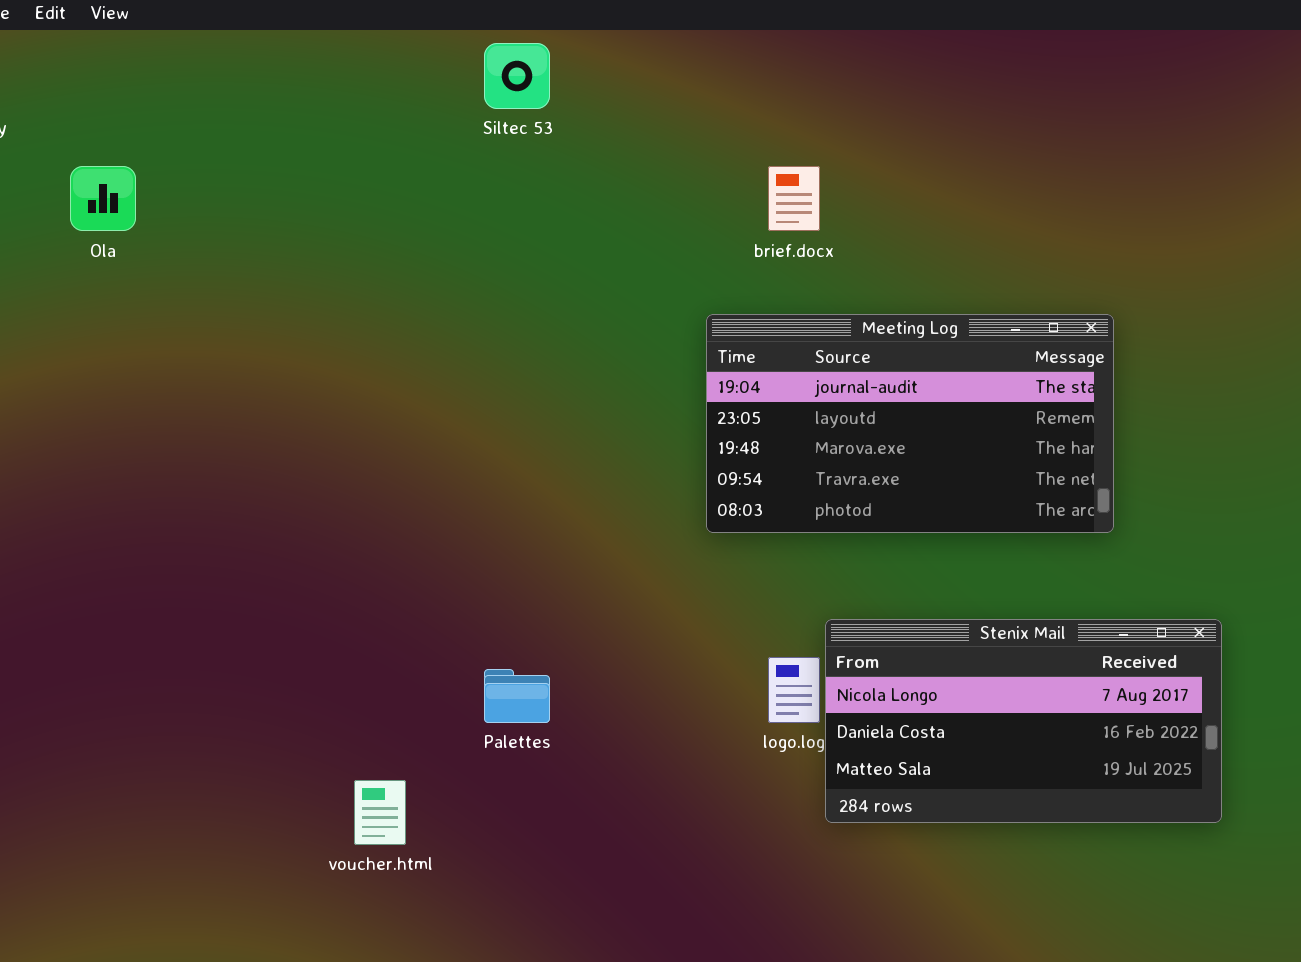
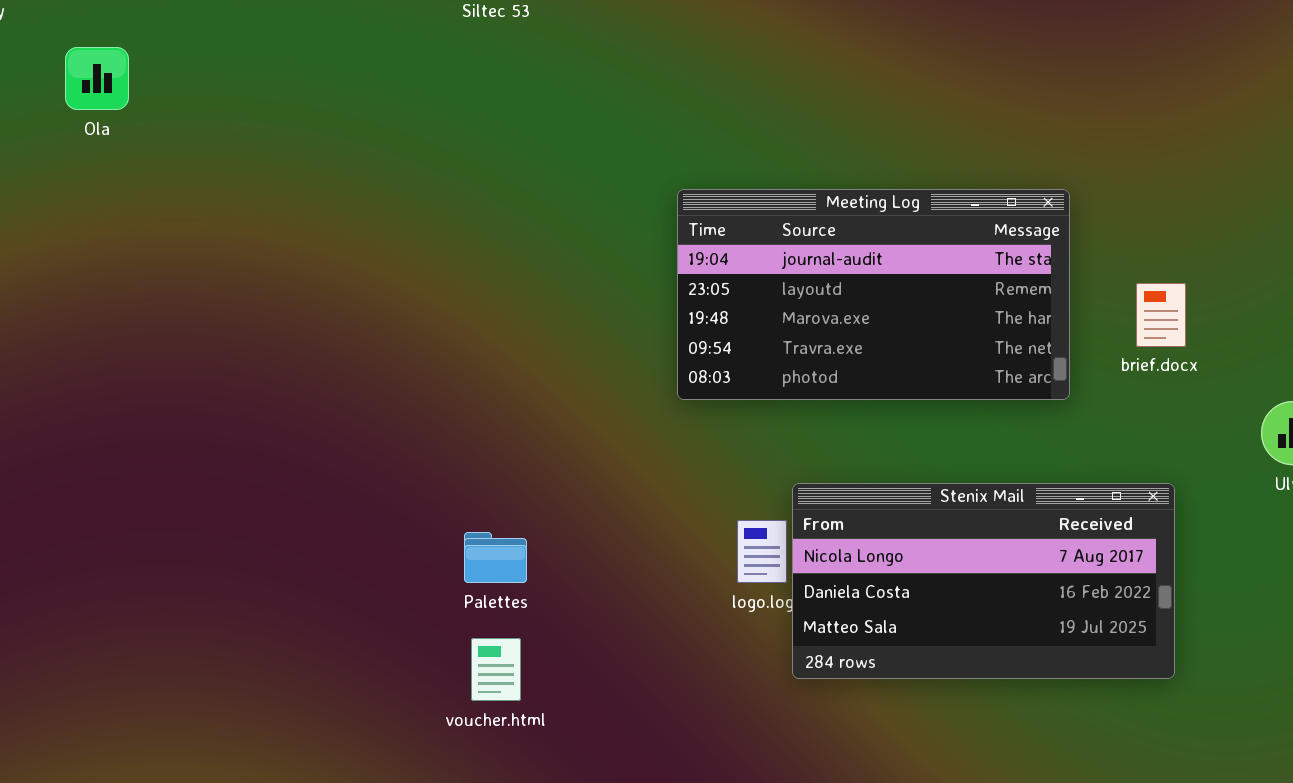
brief.docx: [768,166,820,231] -> [1136,283,1186,347], moved
voucher.html: [354,780,406,845] -> [471,638,521,701], moved

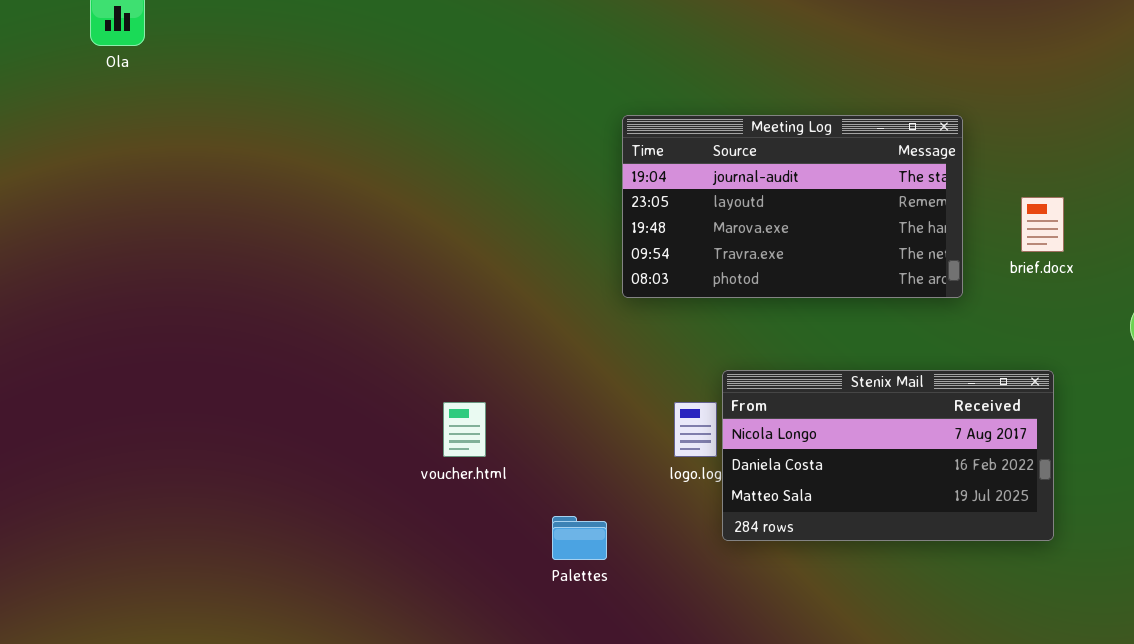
Palettes: [464,532,527,583] -> [552,516,607,560], moved
voucher.html: [471,638,521,701] -> [443,402,486,457], moved

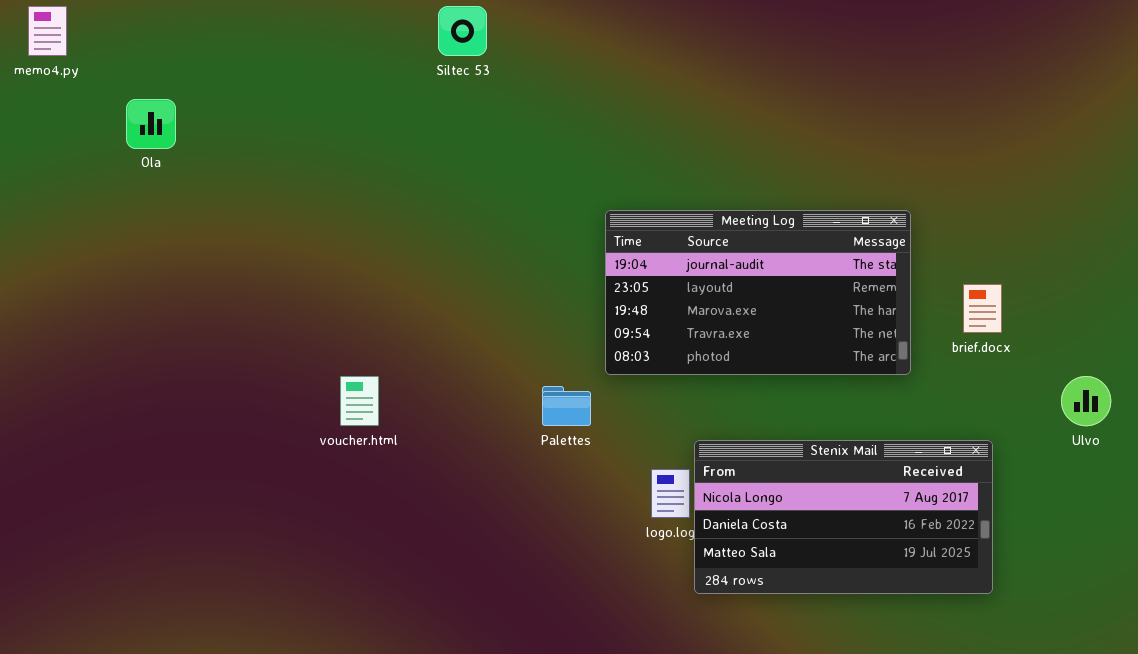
voucher.html: [443,402,486,457] -> [340,376,379,426], moved
Palettes: [552,516,607,560] -> [542,386,591,426], moved

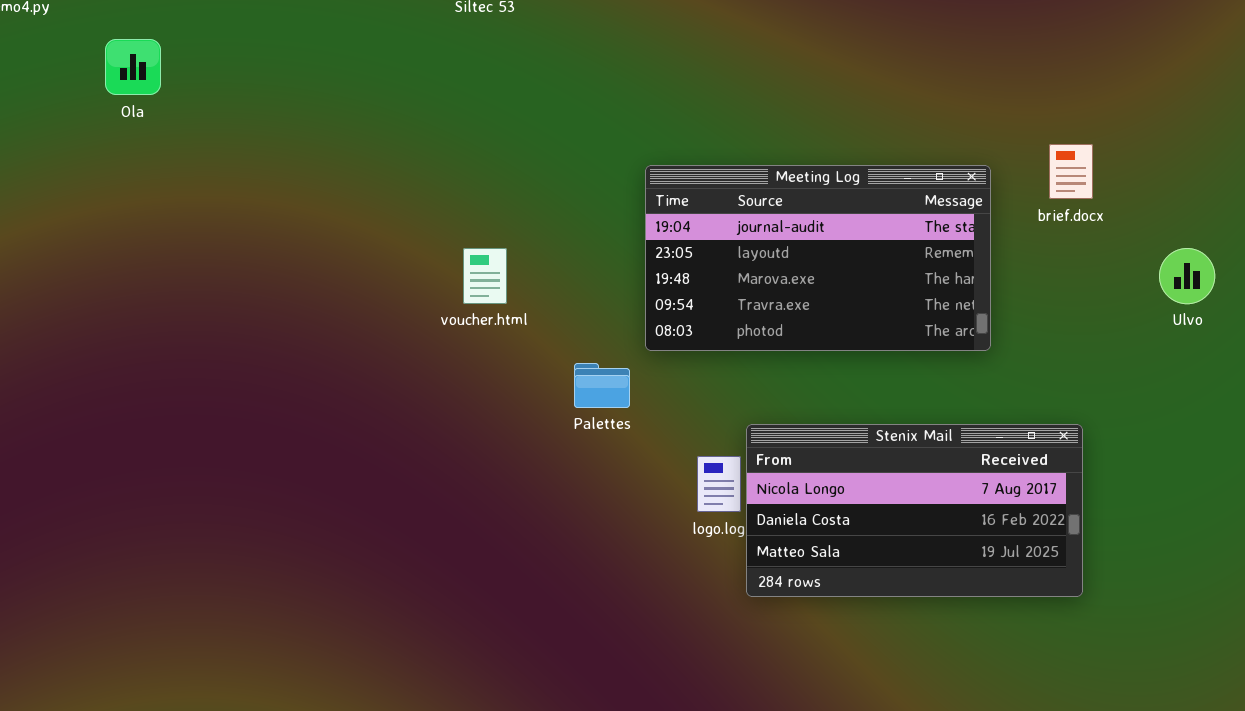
brief.docx: [963,284,1002,333] -> [1049,144,1093,199], moved
voucher.html: [340,376,379,426] -> [463,248,507,304], moved
Ulvo: [1061,376,1111,426] -> [1159,248,1215,304], moved

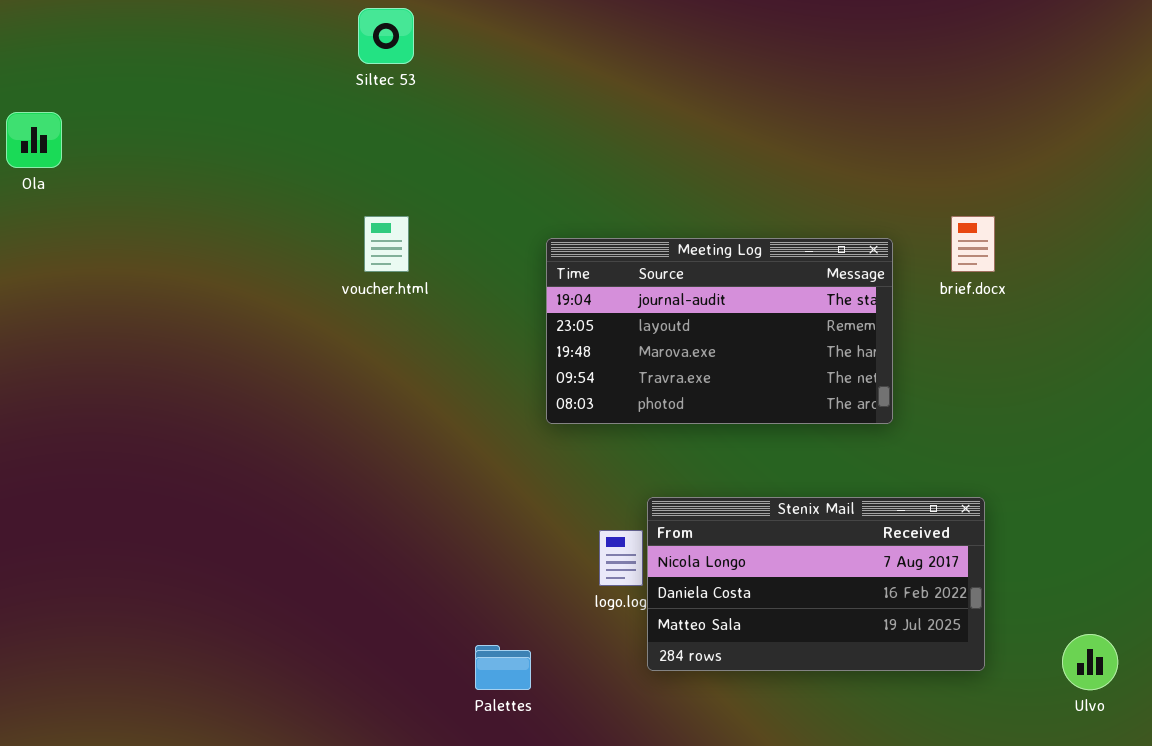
voucher.html: [463,248,507,304] -> [364,216,409,272], moved
Ulvo: [1159,248,1215,304] -> [1062,634,1118,690], moved
Palettes: [574,363,630,408] -> [475,645,531,690], moved

